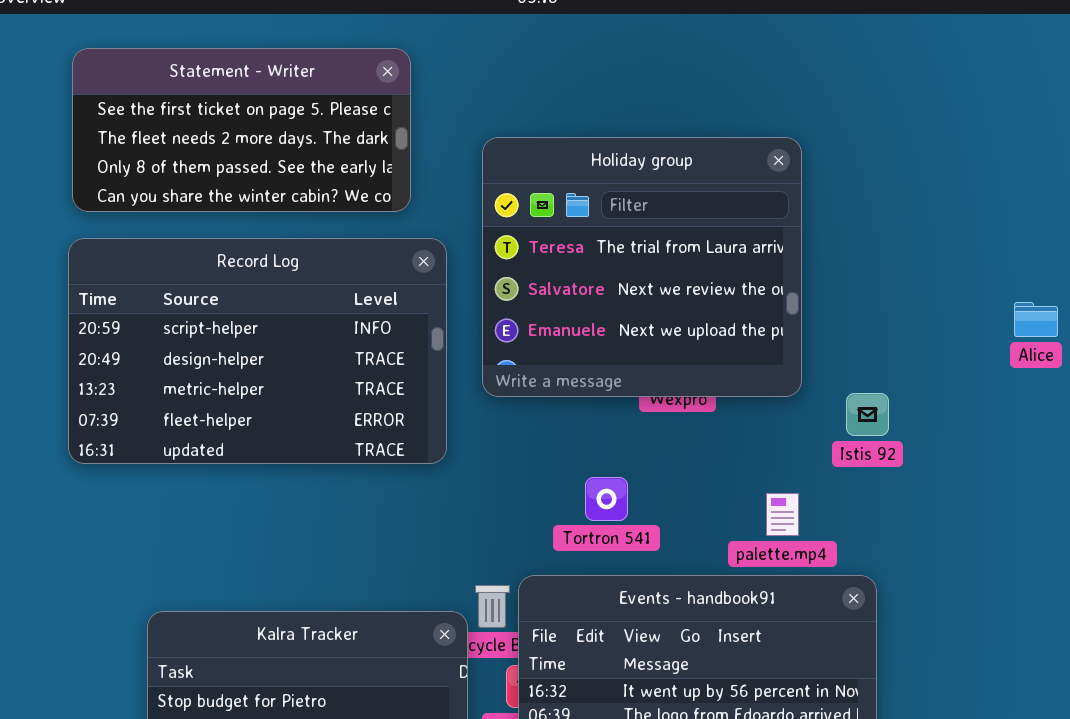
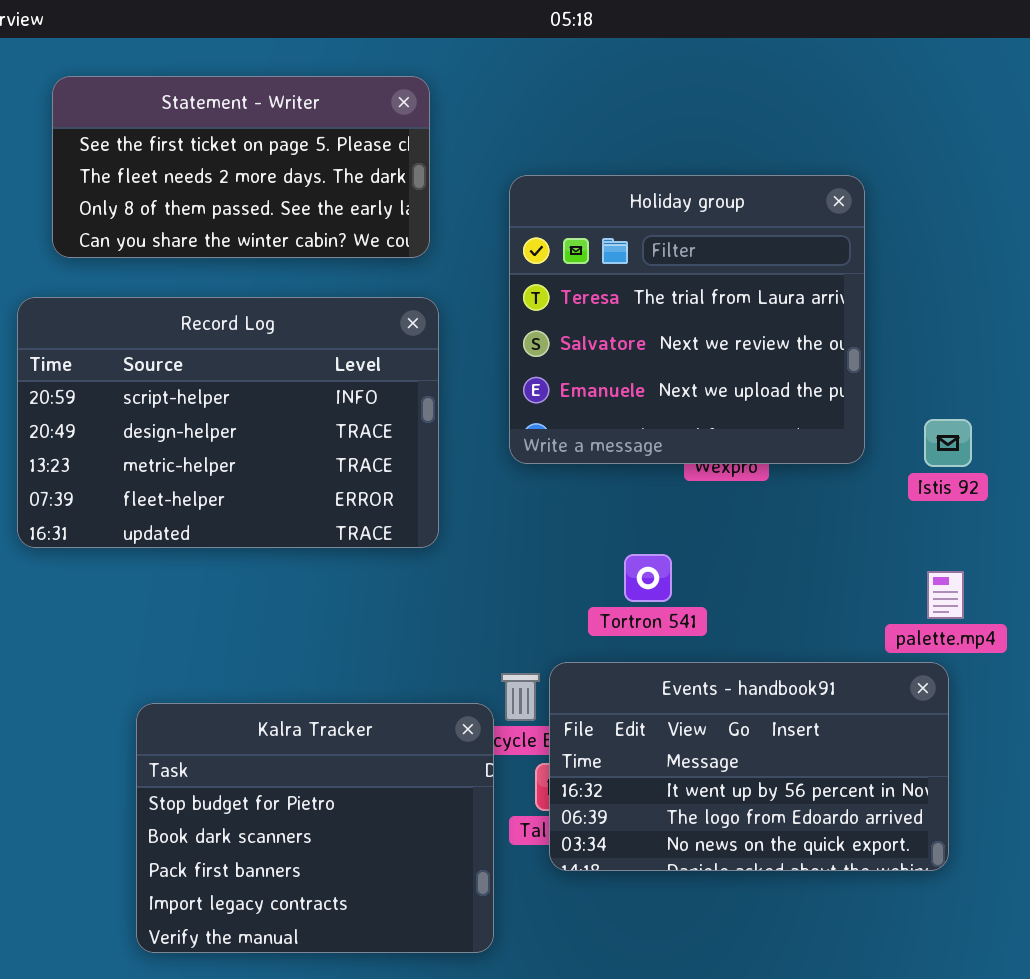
Record Log: [68,238,447,464] -> [17,297,439,548], moved
Istis 92: [846,393,889,436] -> [924,419,972,467], moved
palette.mp4: [766,493,799,536] -> [927,571,964,619], moved

